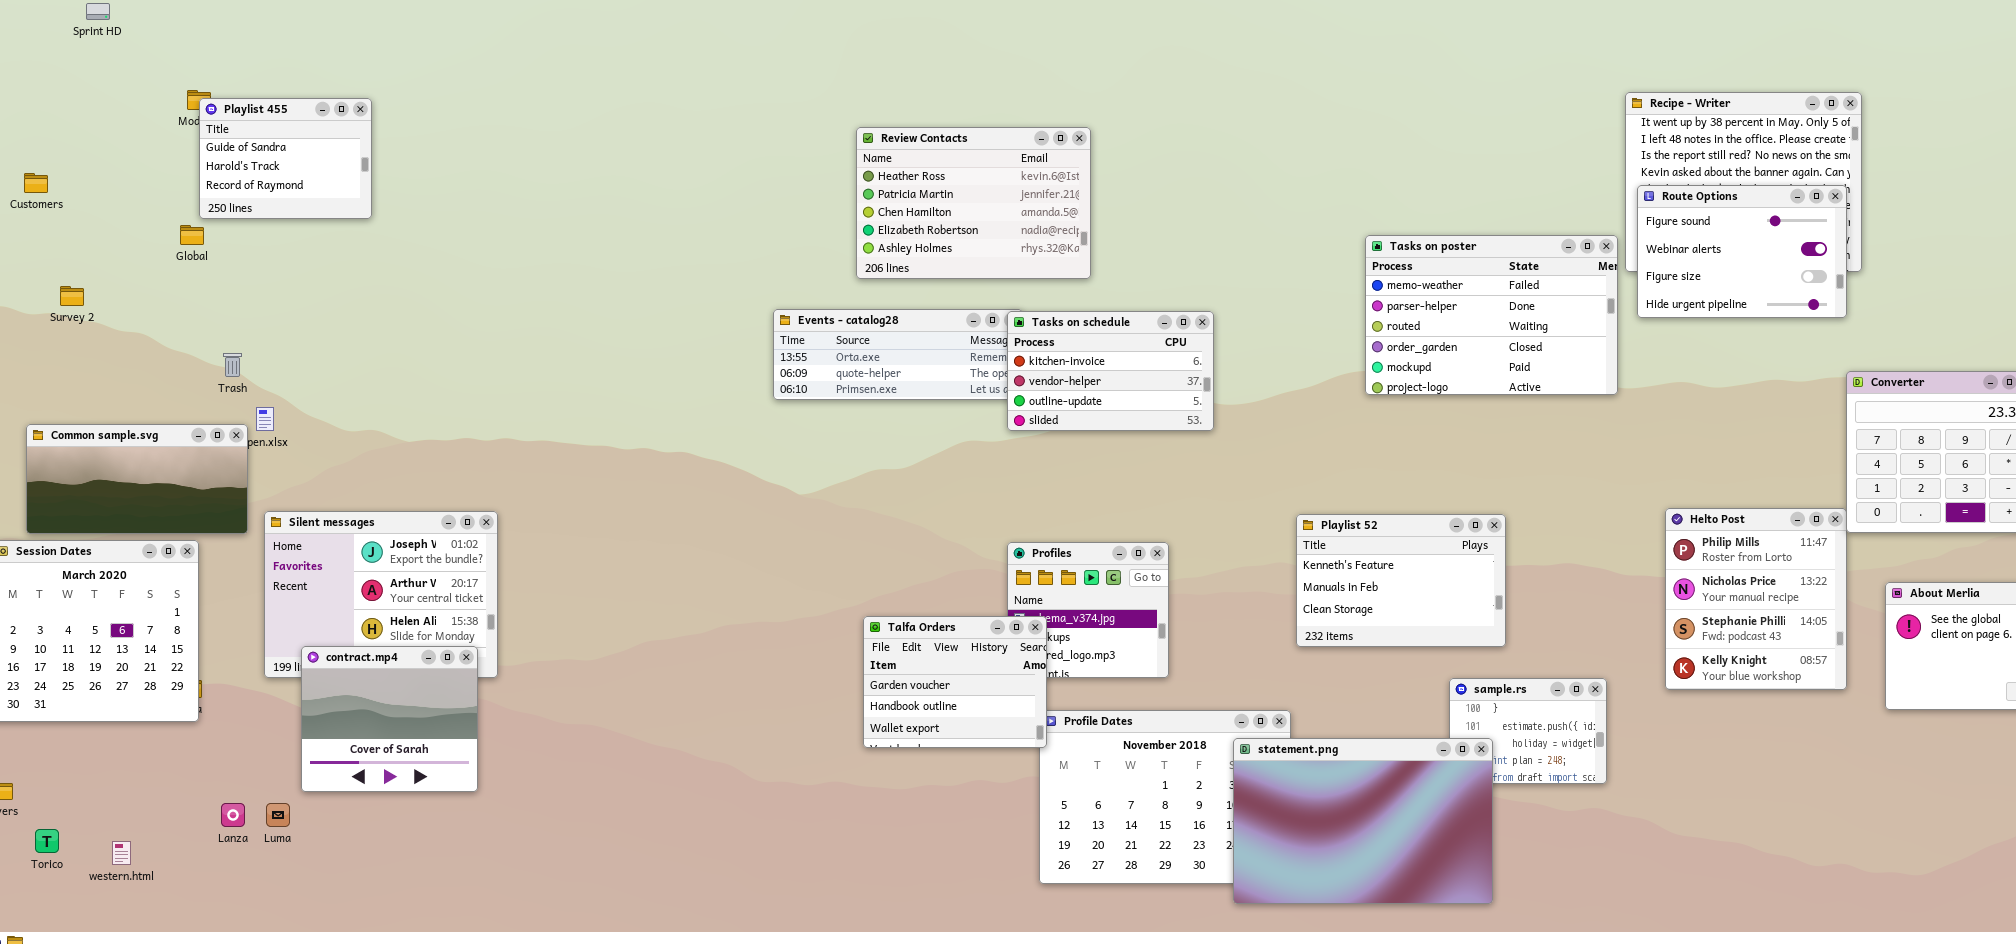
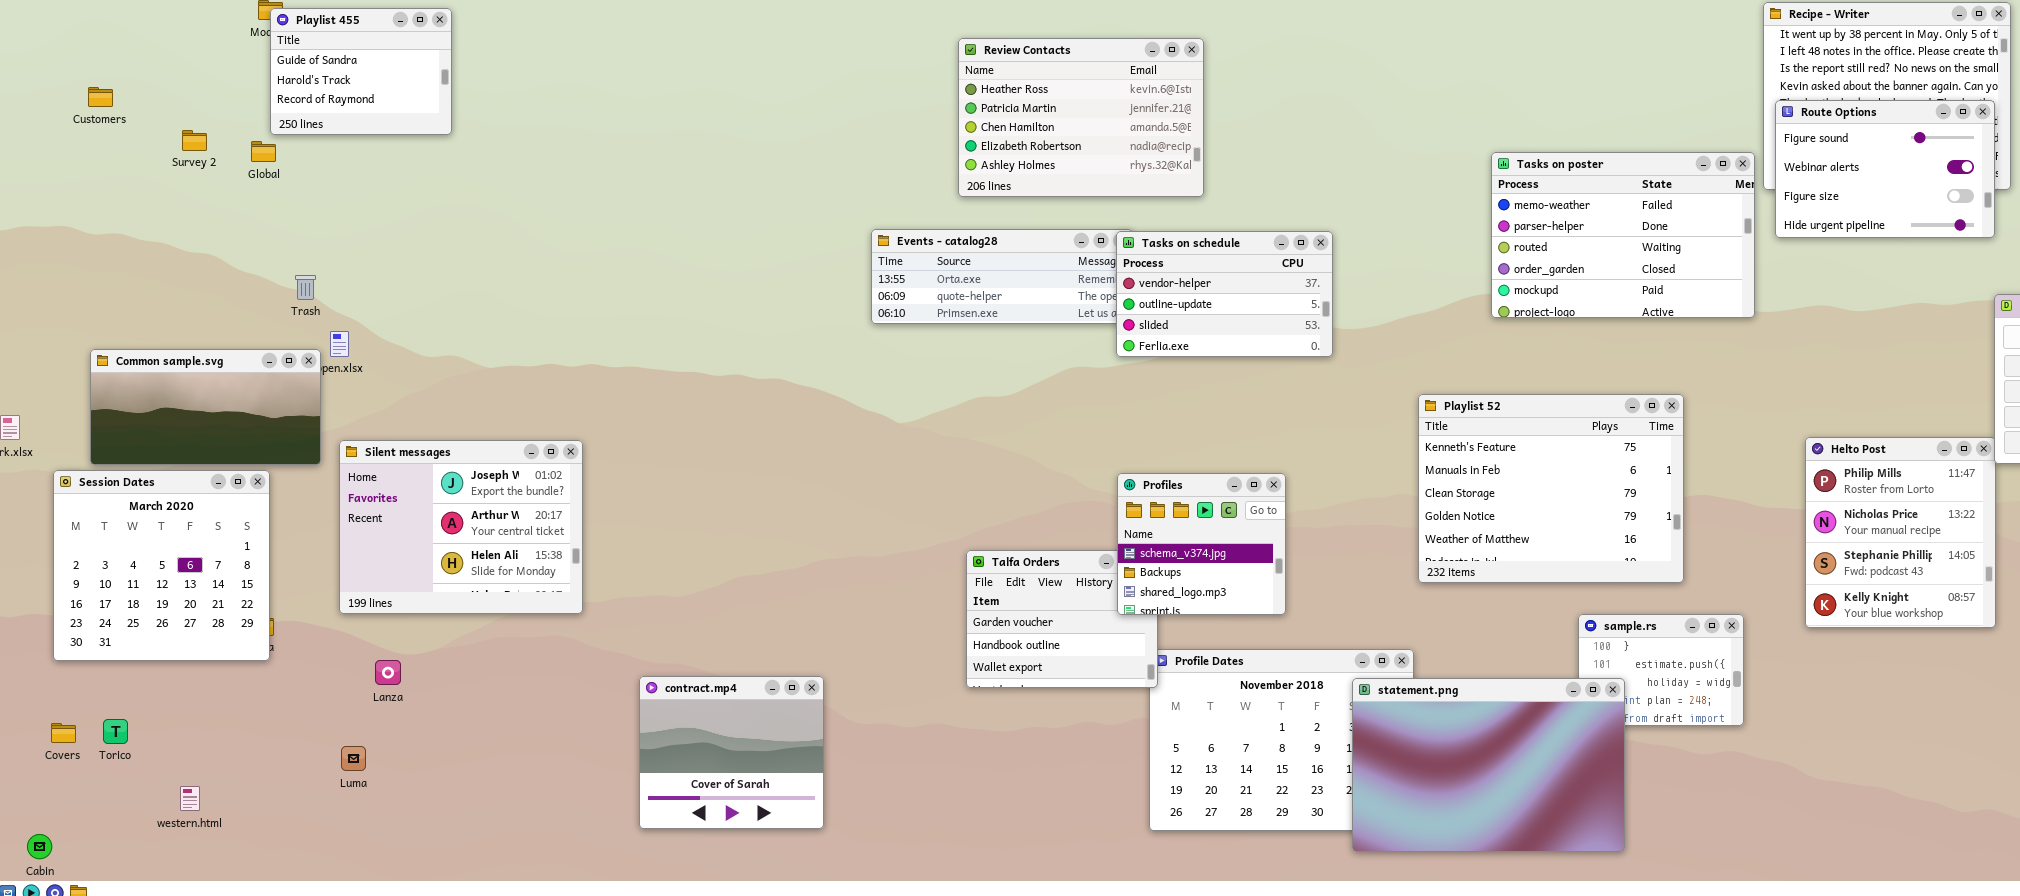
Survey 2: [60,286,84,306] -> [182,130,207,151], moved
Tasks on schedule: [1007,311,1214,431] -> [1116,231,1333,357], scrolled down 1 row
Playlist 52: [1296,514,1506,647] -> [1418,394,1684,583], resized
Profiles: [1007,542,1169,678] -> [1117,473,1286,615], raised
contract.mp4: [301,646,478,792] -> [639,676,824,829], moved
Lanza: [221,803,245,827] -> [375,660,401,685], moved
Torico: [35,829,59,853] -> [103,719,128,744], moved

